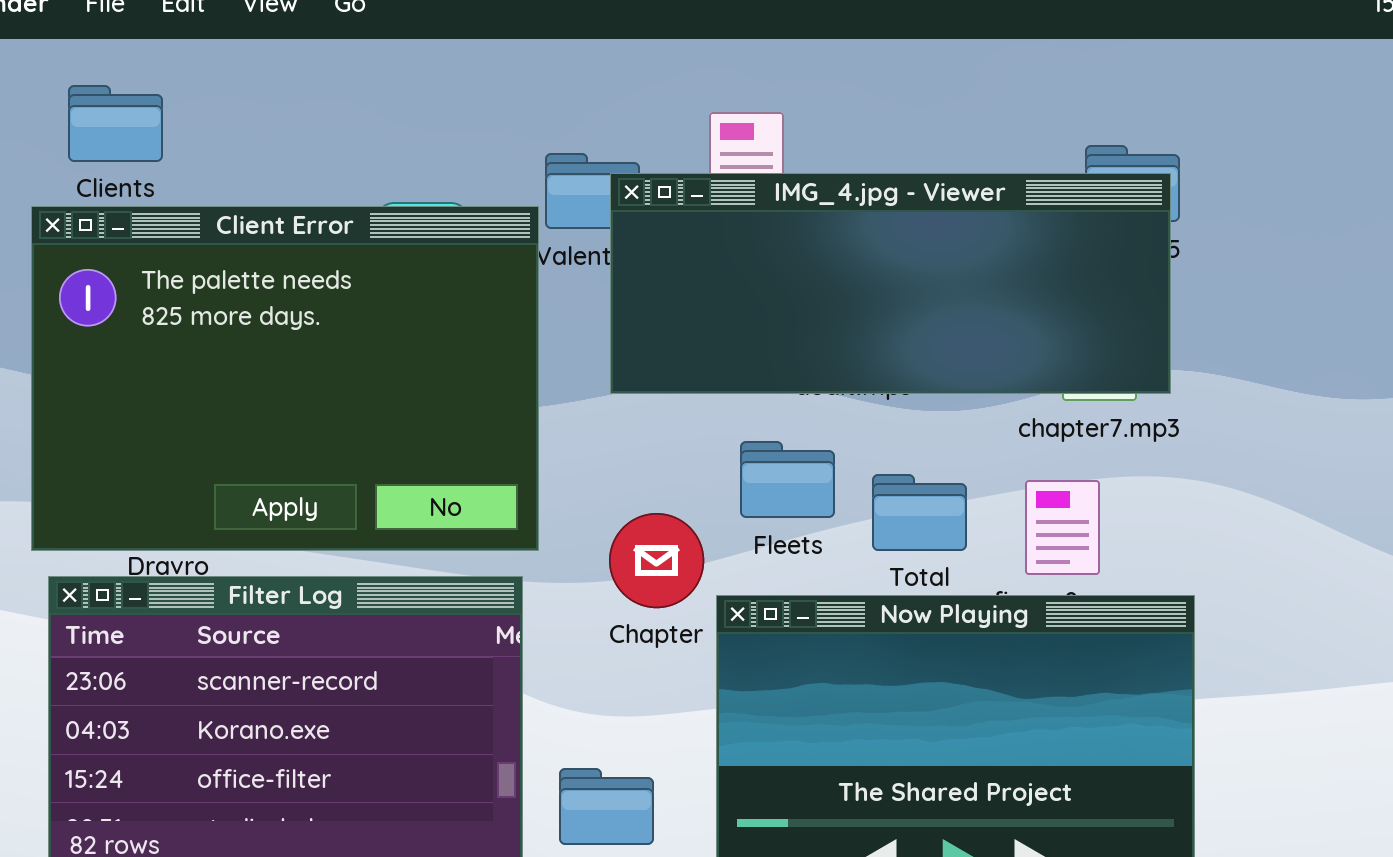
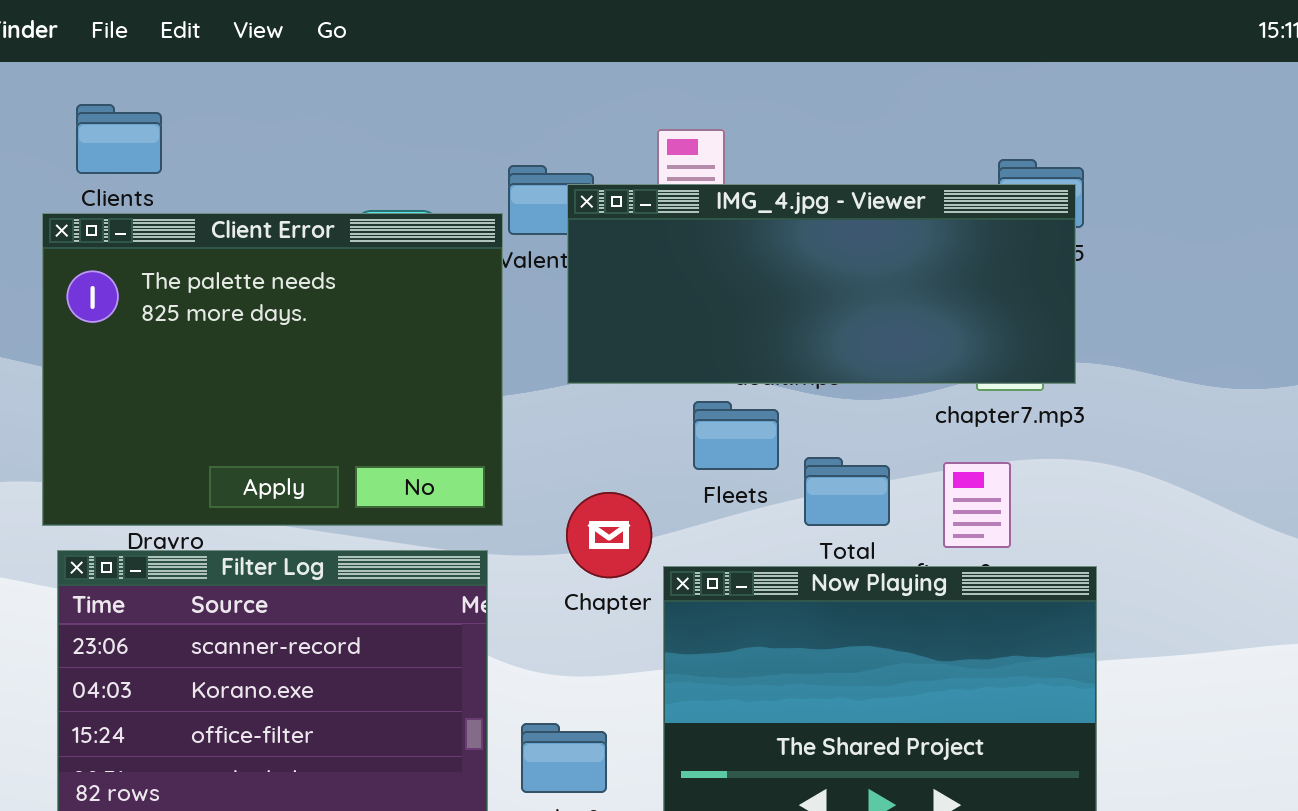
Fleets: [740,441,835,518] -> [693,401,779,470], moved

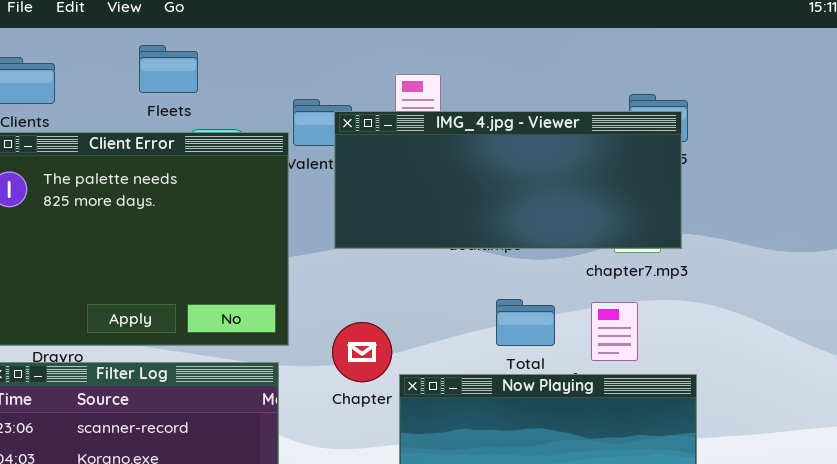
Fleets: [693,401,779,470] -> [139,45,198,93], moved

